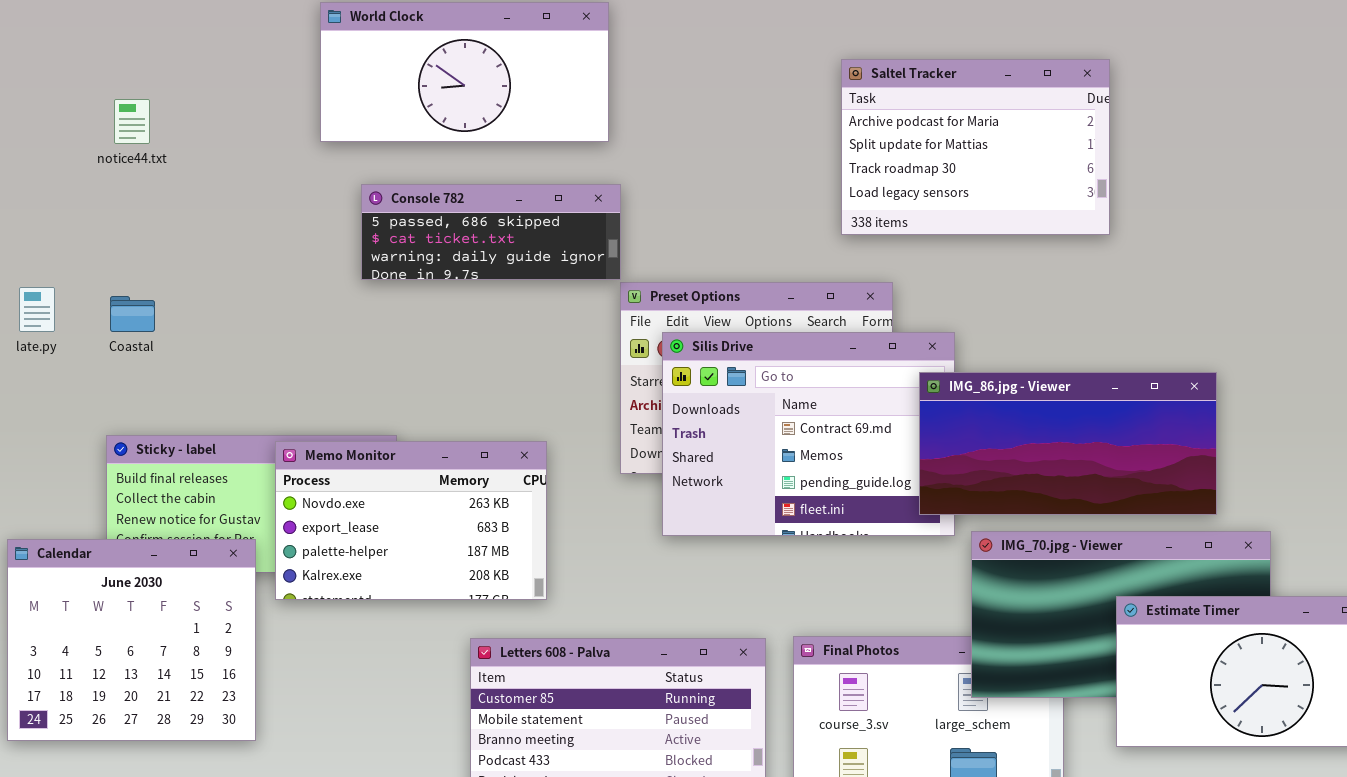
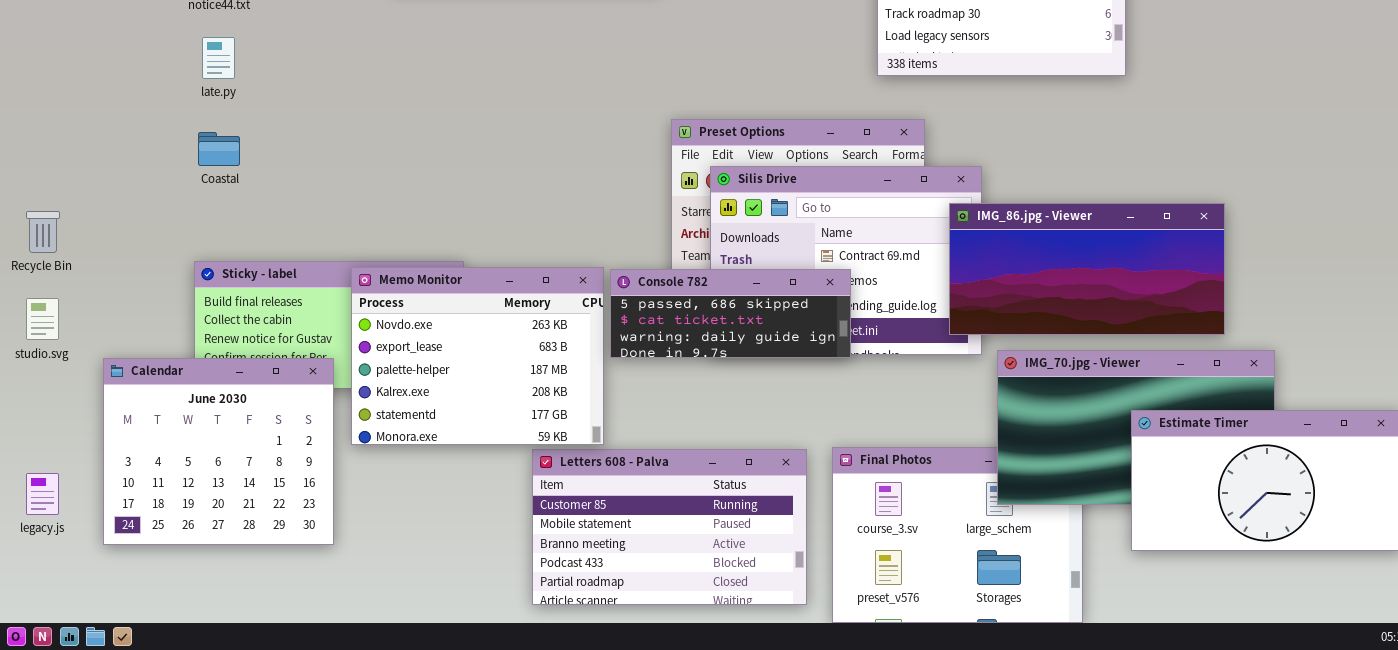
Console 782: [361,184,621,280] -> [610,269,851,358], moved
late.py: [19,287,55,332] -> [202,37,235,79], moved
Memo Monitor: [275,441,547,600] -> [351,267,604,445], resized

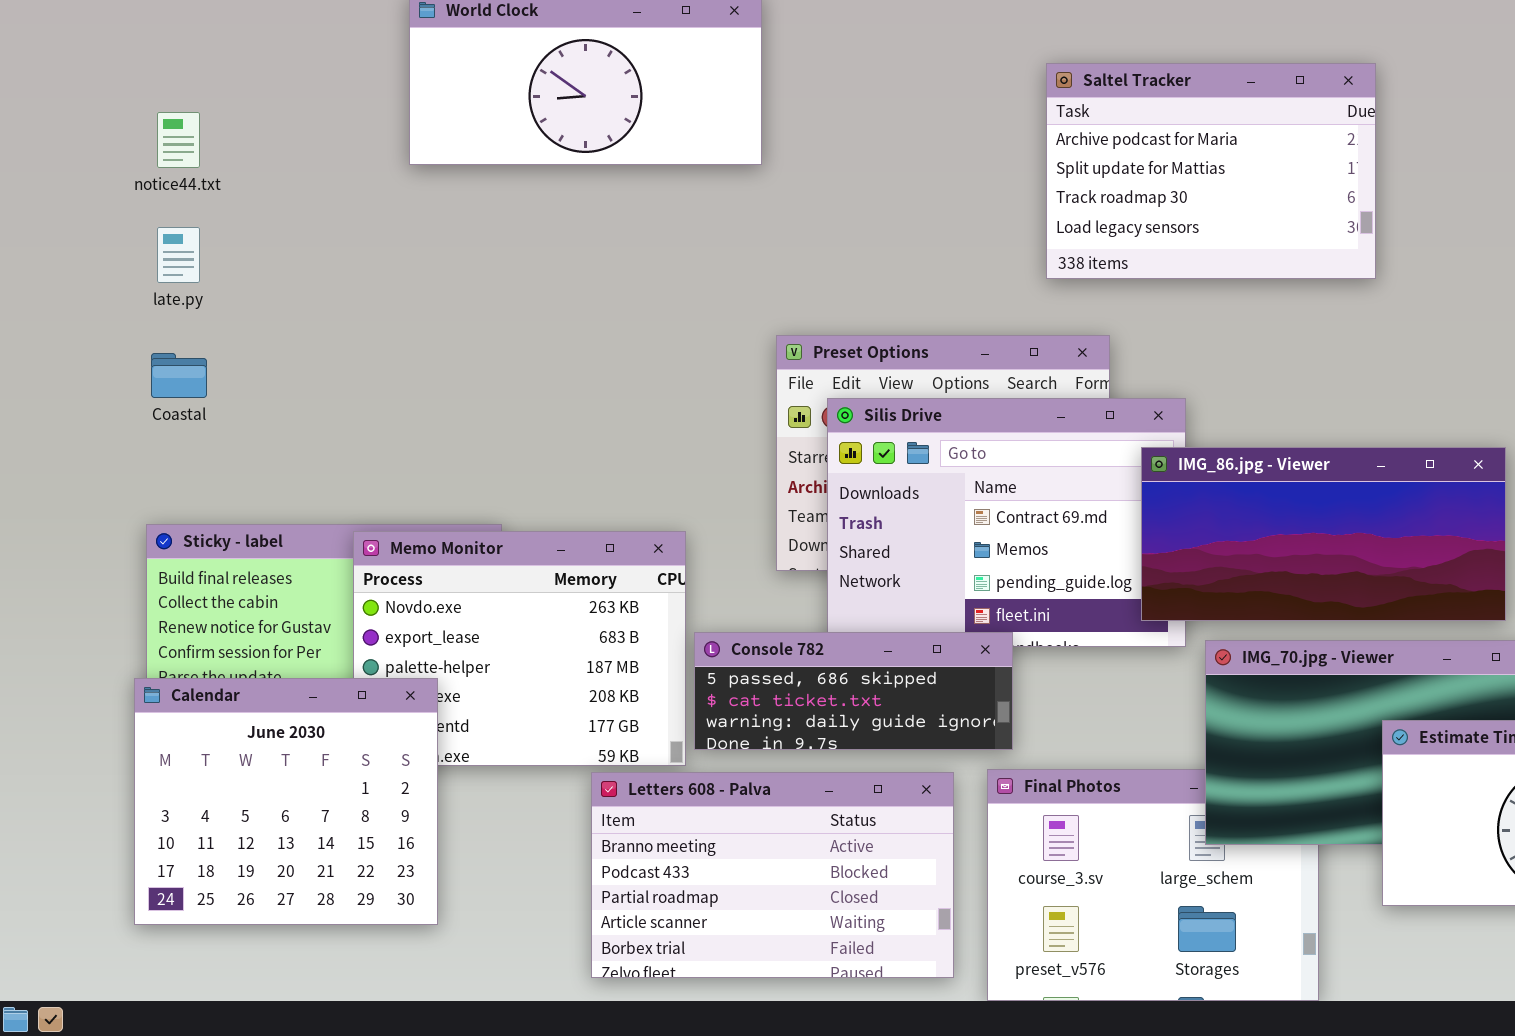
Console 782: [610,269,851,358] -> [694,632,1013,750], moved
Calendar: [103,358,334,545] -> [134,678,438,925], moved
Letters 608 - Palva: [532,449,807,605] -> [591,772,954,978], scrolled down 2 rows

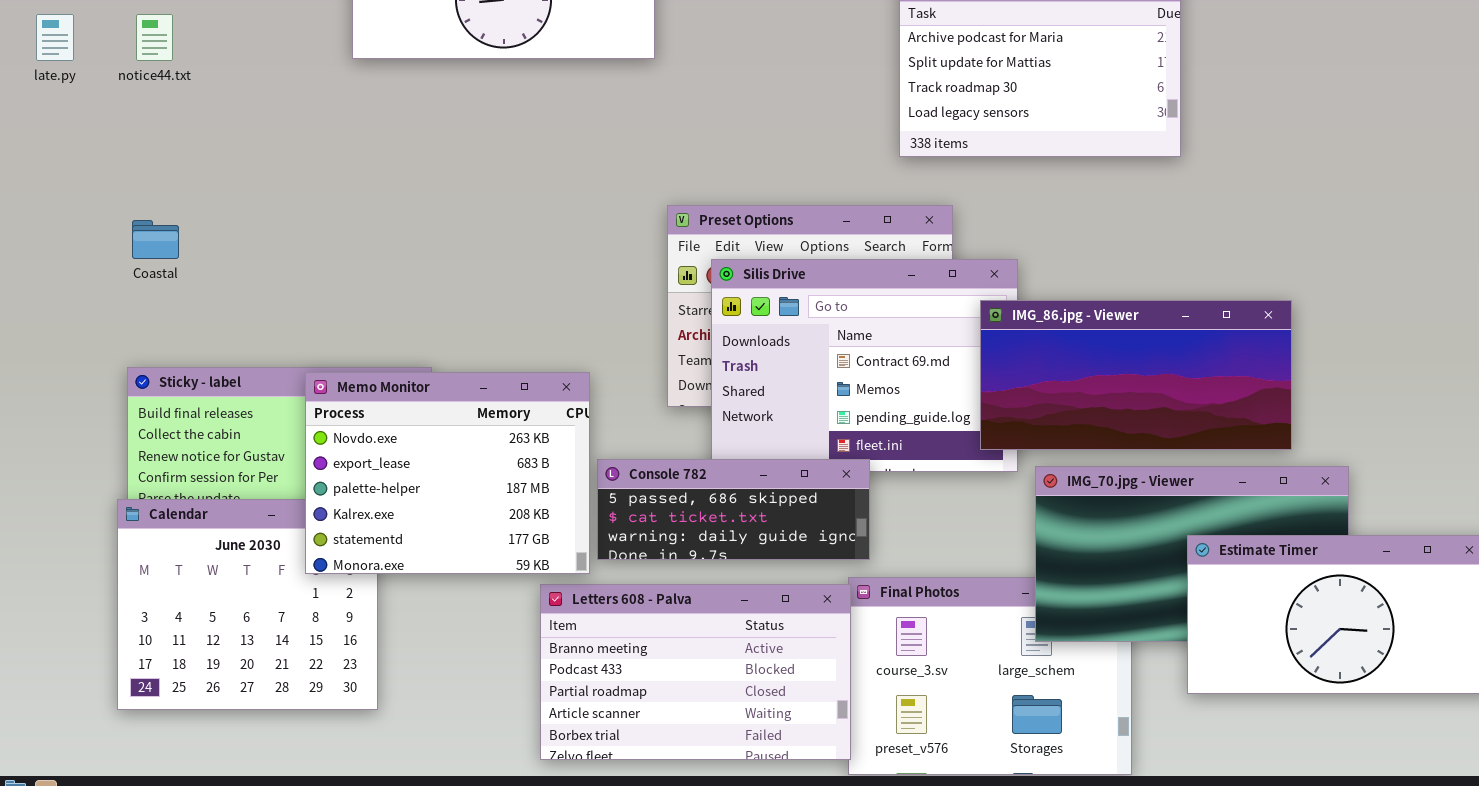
late.py: [157,227,200,283] -> [36,14,74,61], moved
Memo Monitor: [353,531,686,766] -> [305,372,590,574], raised
Letters 608 - Palva: [591,772,954,978] -> [540,584,851,760], moved

